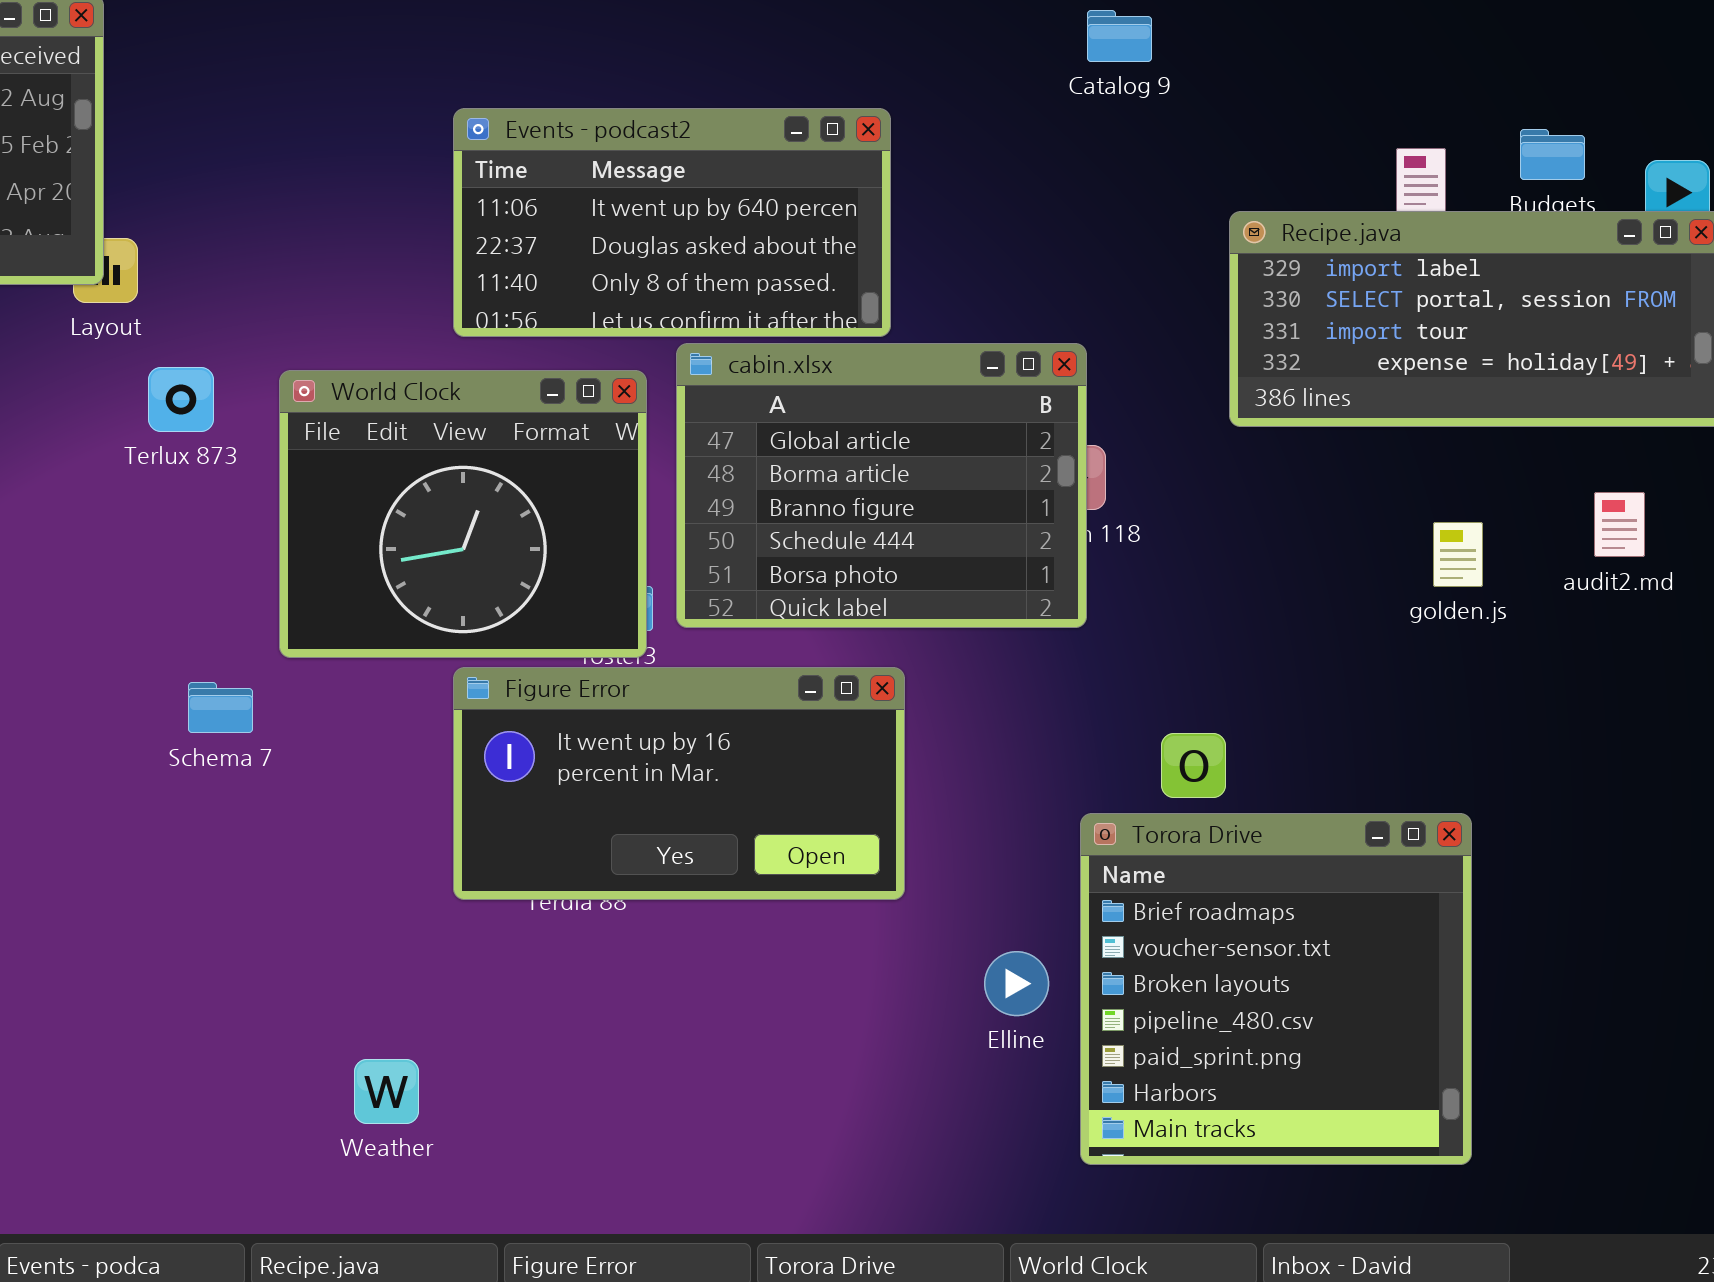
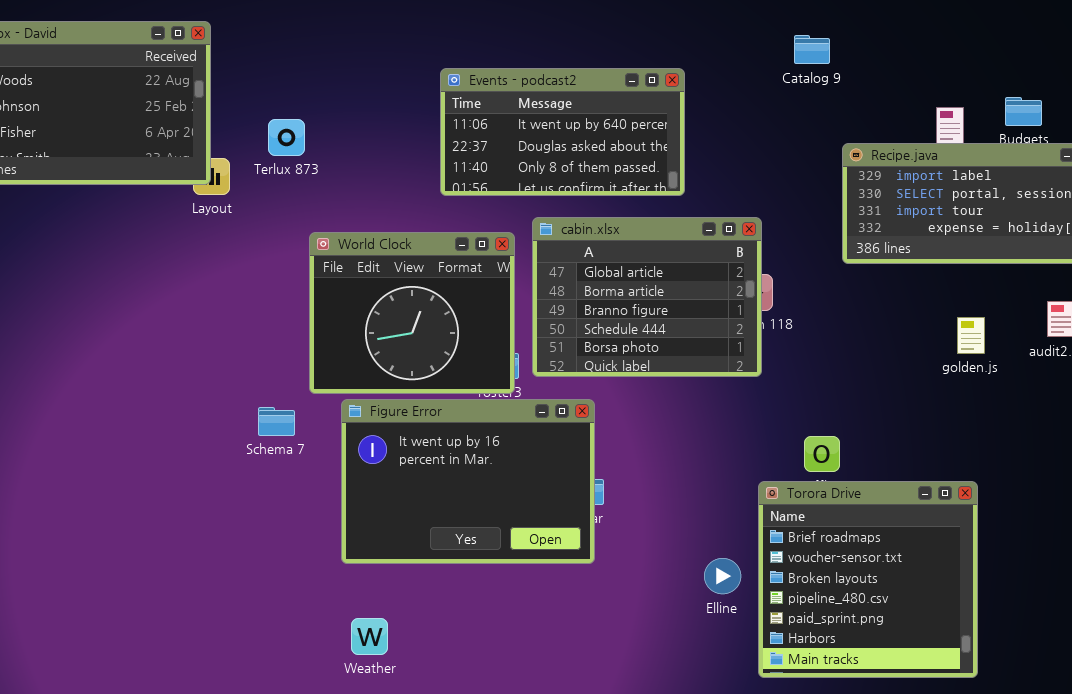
Catalog 9: [1087,10,1152,62] -> [794,35,830,64], moved
Events - podcast2: [453,108,891,337] -> [440,68,685,196], moved
Terlux 873: [148,367,214,432] -> [268,119,305,156], moved
Figure Error: [453,667,905,900] -> [341,399,595,564], moved, resized

